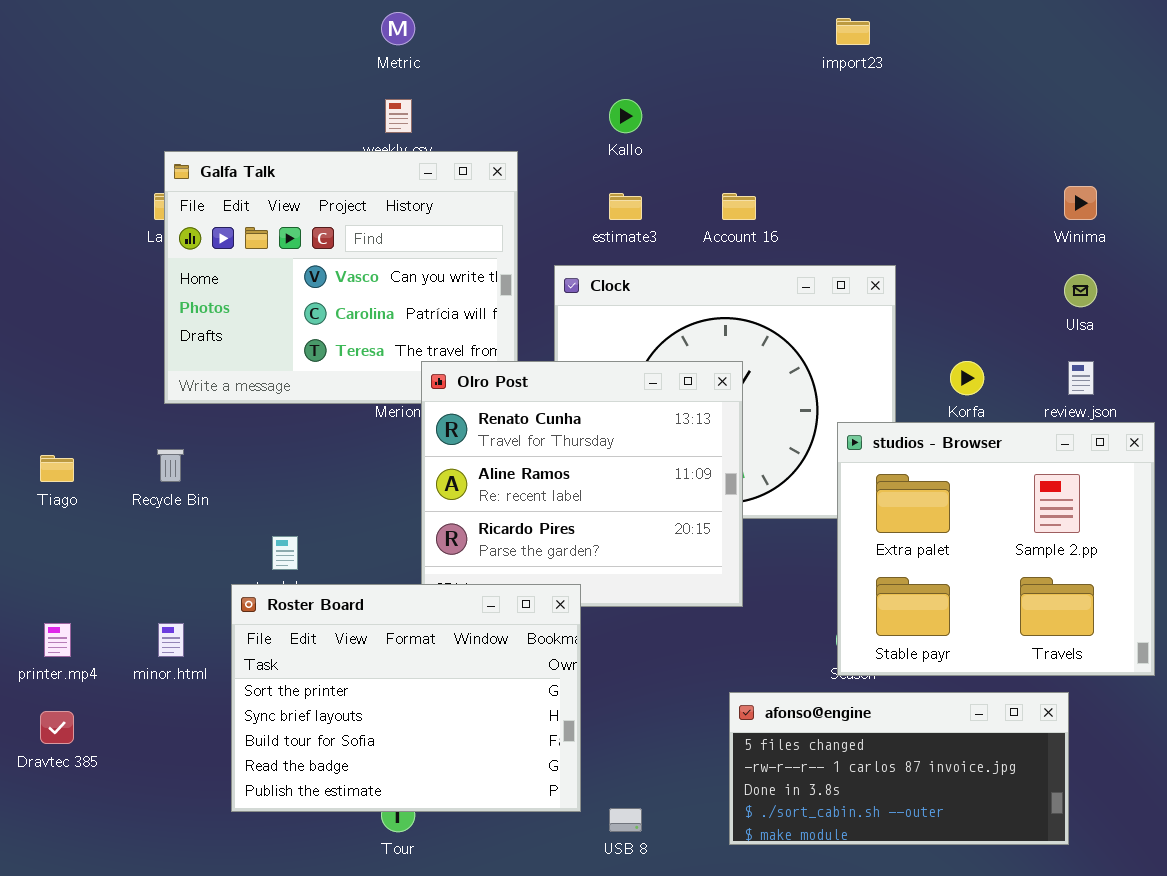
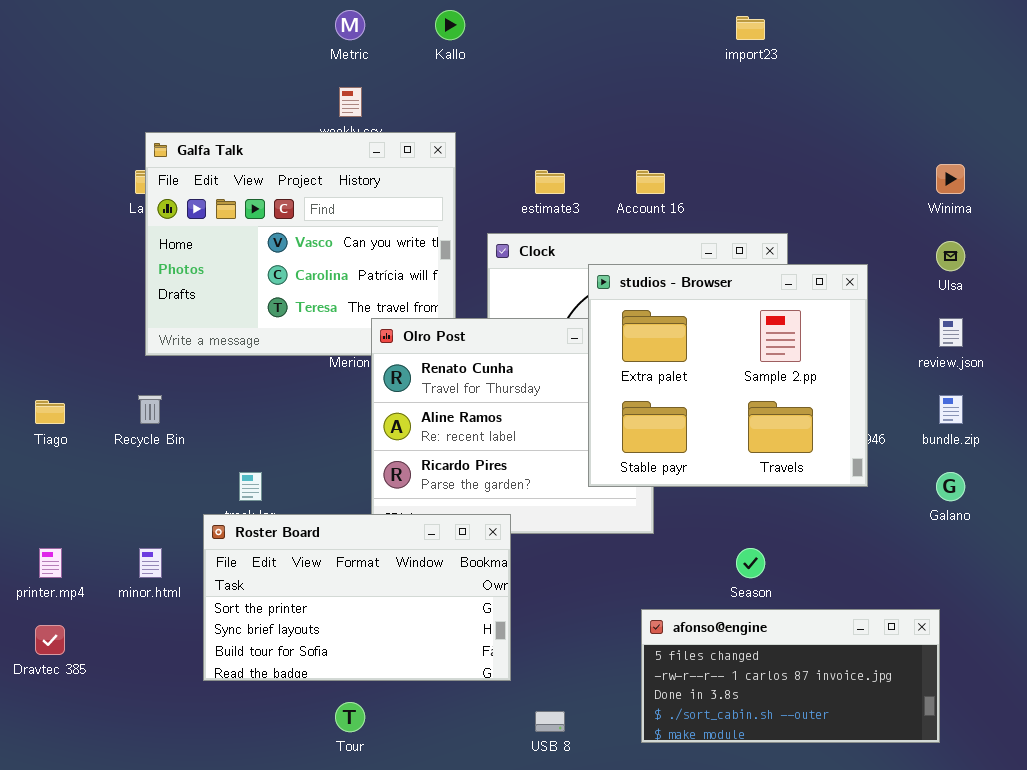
Kallo: [609,99,642,133] -> [435,10,465,40], moved
studios - Browser: [837,422,1155,676] -> [588,264,868,487], moved
Roster Board: [231,584,581,812] -> [203,514,511,681], resized

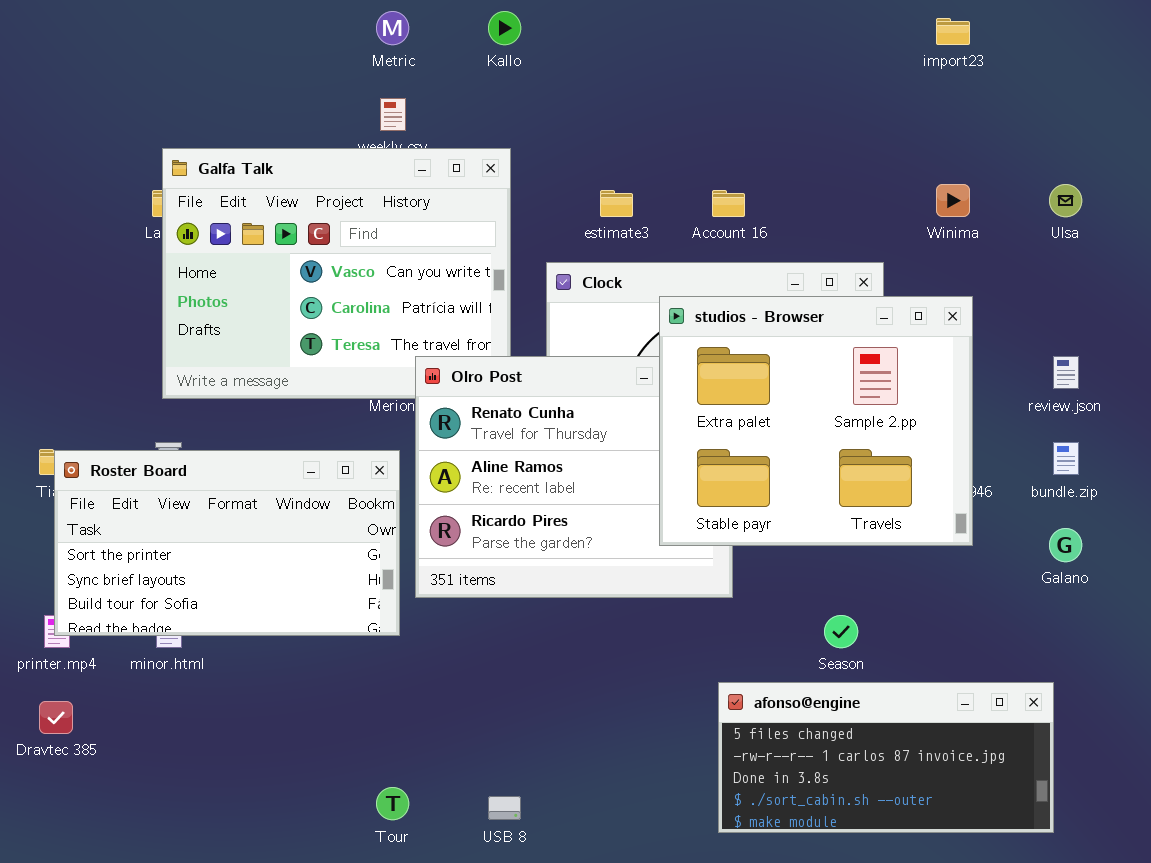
import23: [736,16,765,40] -> [936,18,970,45], moved
Winima: [936,164,965,194] -> [936,184,970,217], moved
Ulsa: [936,241,965,271] -> [1049,184,1082,217], moved
Roster Board: [203,514,511,681] -> [54,450,400,636], moved
USB 8: [535,711,565,732] -> [488,796,521,820], moved

